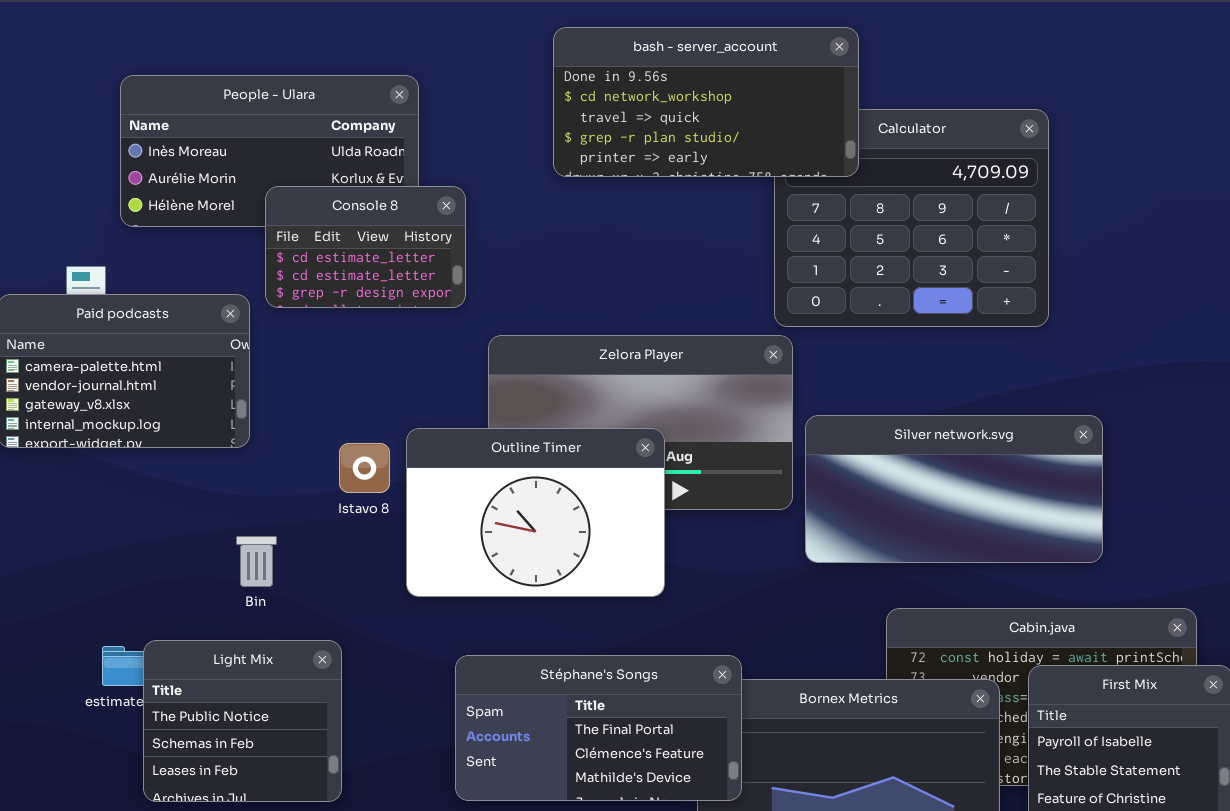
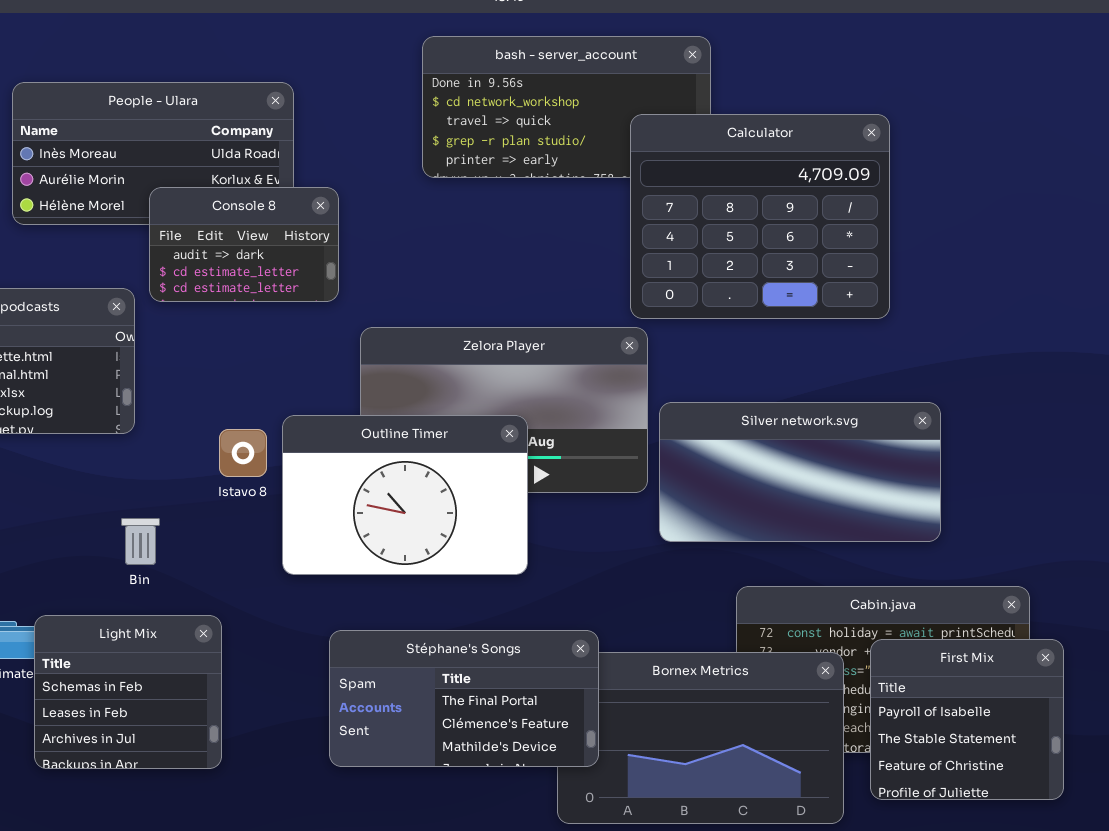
Calculator: [774,109,1049,327] -> [630,114,890,319], raised
Console 8: [265,186,466,308] -> [149,187,339,302], scrolled up 1 row
Light Mix: [143,640,342,802] -> [34,615,222,769], scrolled down 1 row

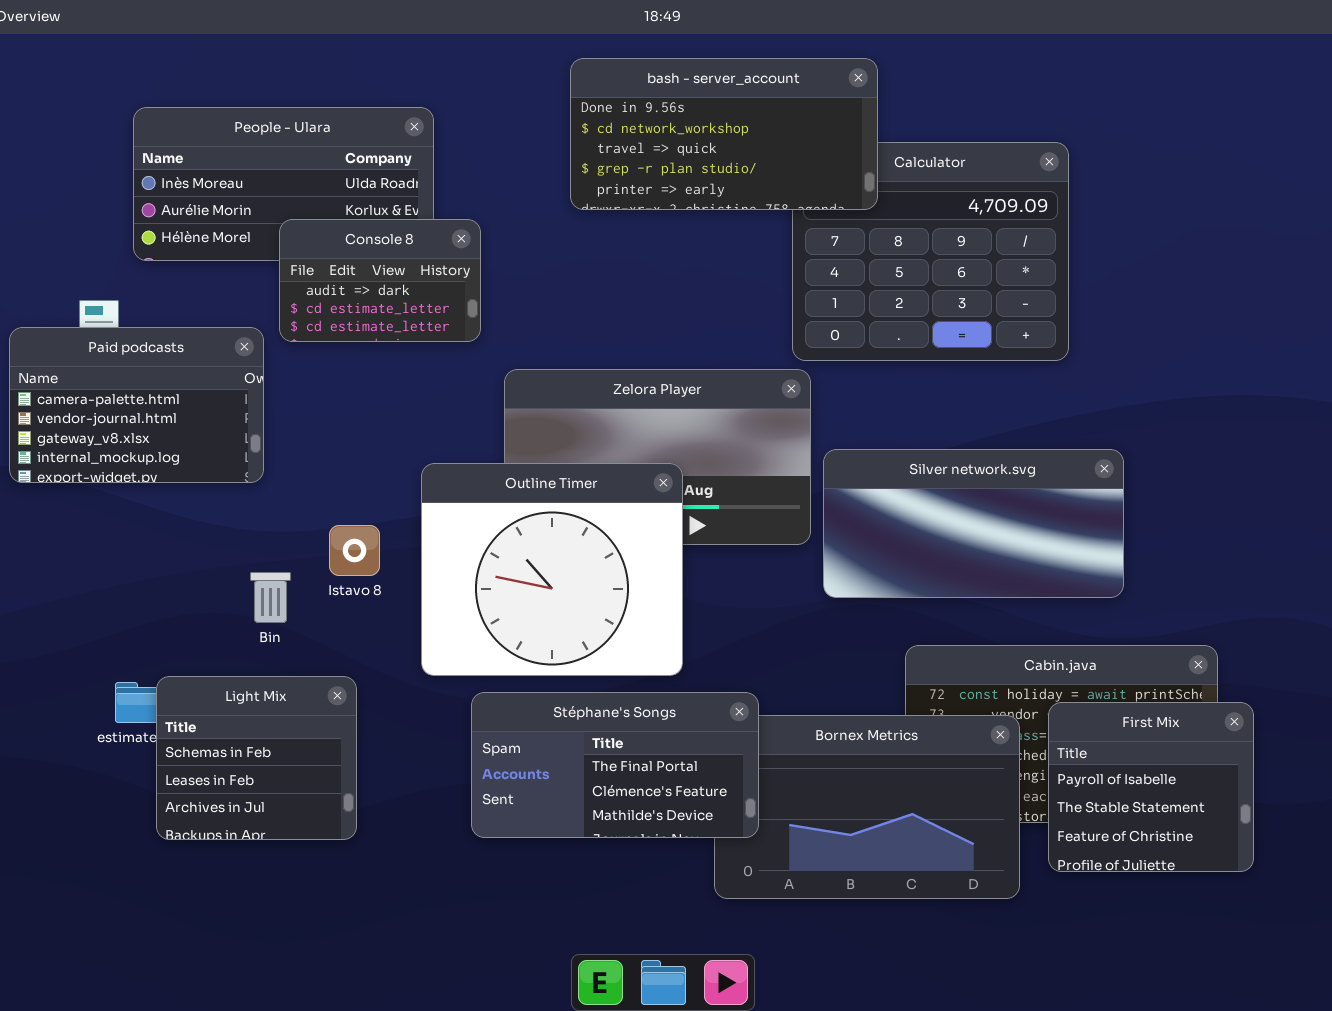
bash - server_account: [422,36,711,178] -> [570,58,878,210], raised
Outline Timer: [282,415,528,575] -> [421,463,683,676], resized
Istavo 8: [219,429,267,477] -> [329,525,380,576], moved

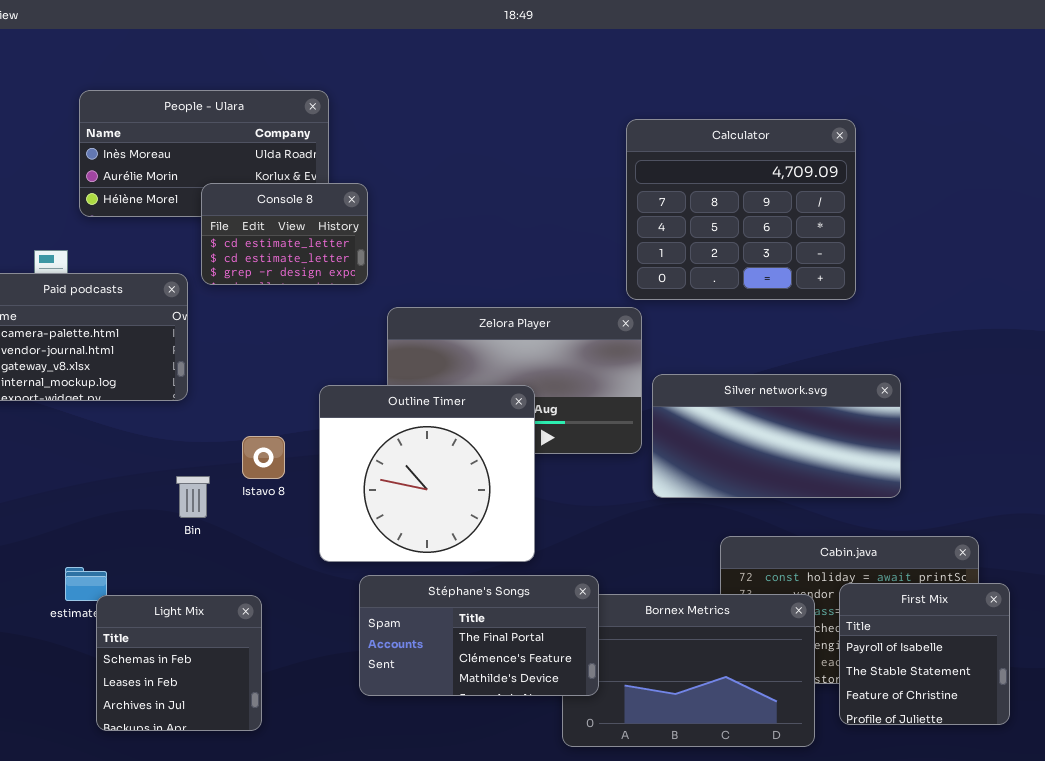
bash - server_account: [570,58,878,210] -> none, closed
Console 8: [279,219,481,342] -> [201,183,368,285], scrolled down 1 row
Light Mix: [156,676,357,840] -> [96,595,262,731], moved

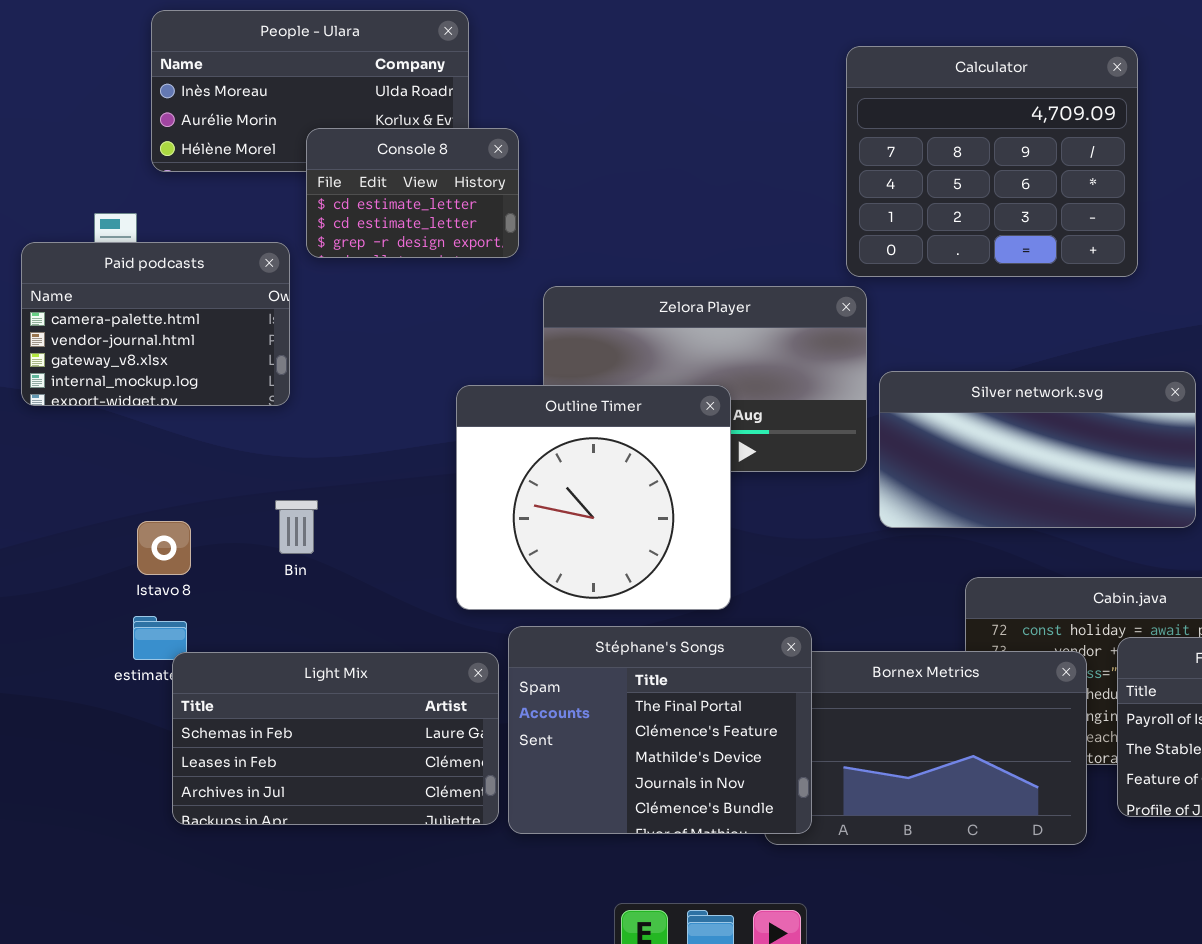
Istavo 8: [242,436,285,479] -> [137,521,191,575], moved
Stéphane's Songs: [359,575,599,696] -> [508,626,812,834], resized
Light Mix: [96,595,262,731] -> [172,652,499,825], resized

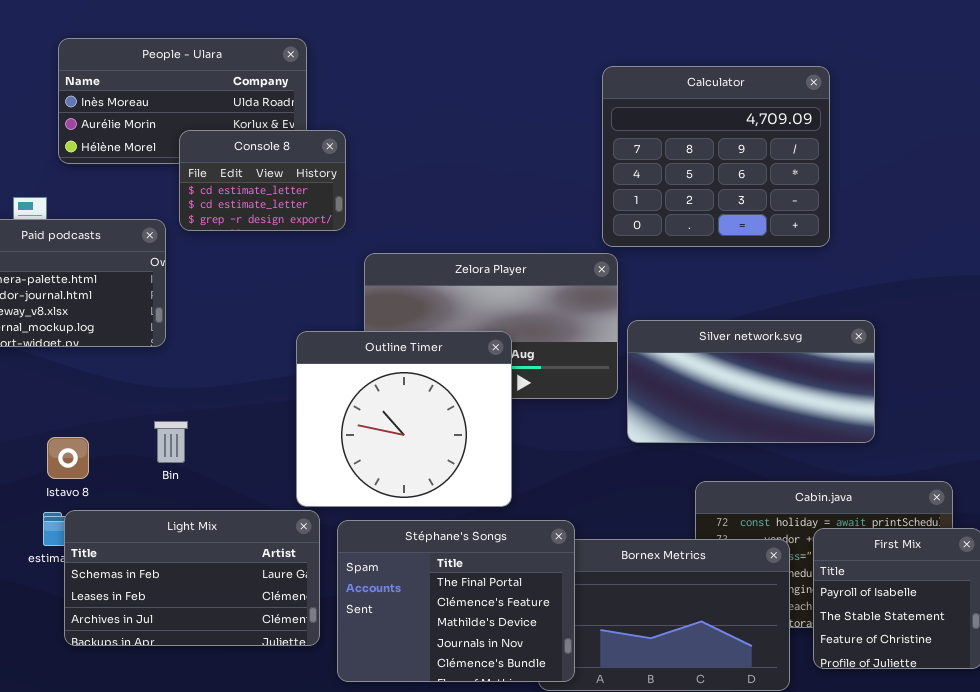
Light Mix: [172,652,499,825] -> [64,510,320,646], moved

